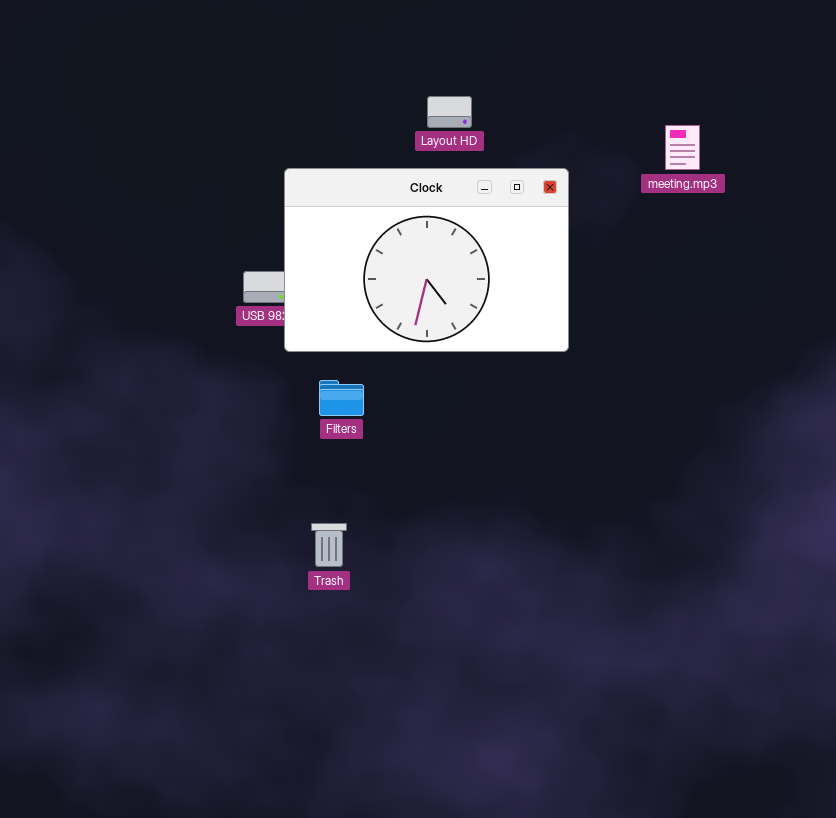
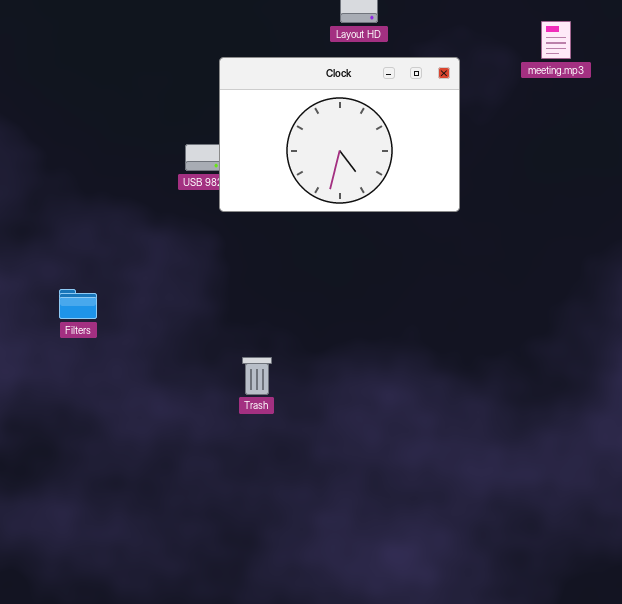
Filters: [319,380,364,416] -> [59,289,97,319], moved

